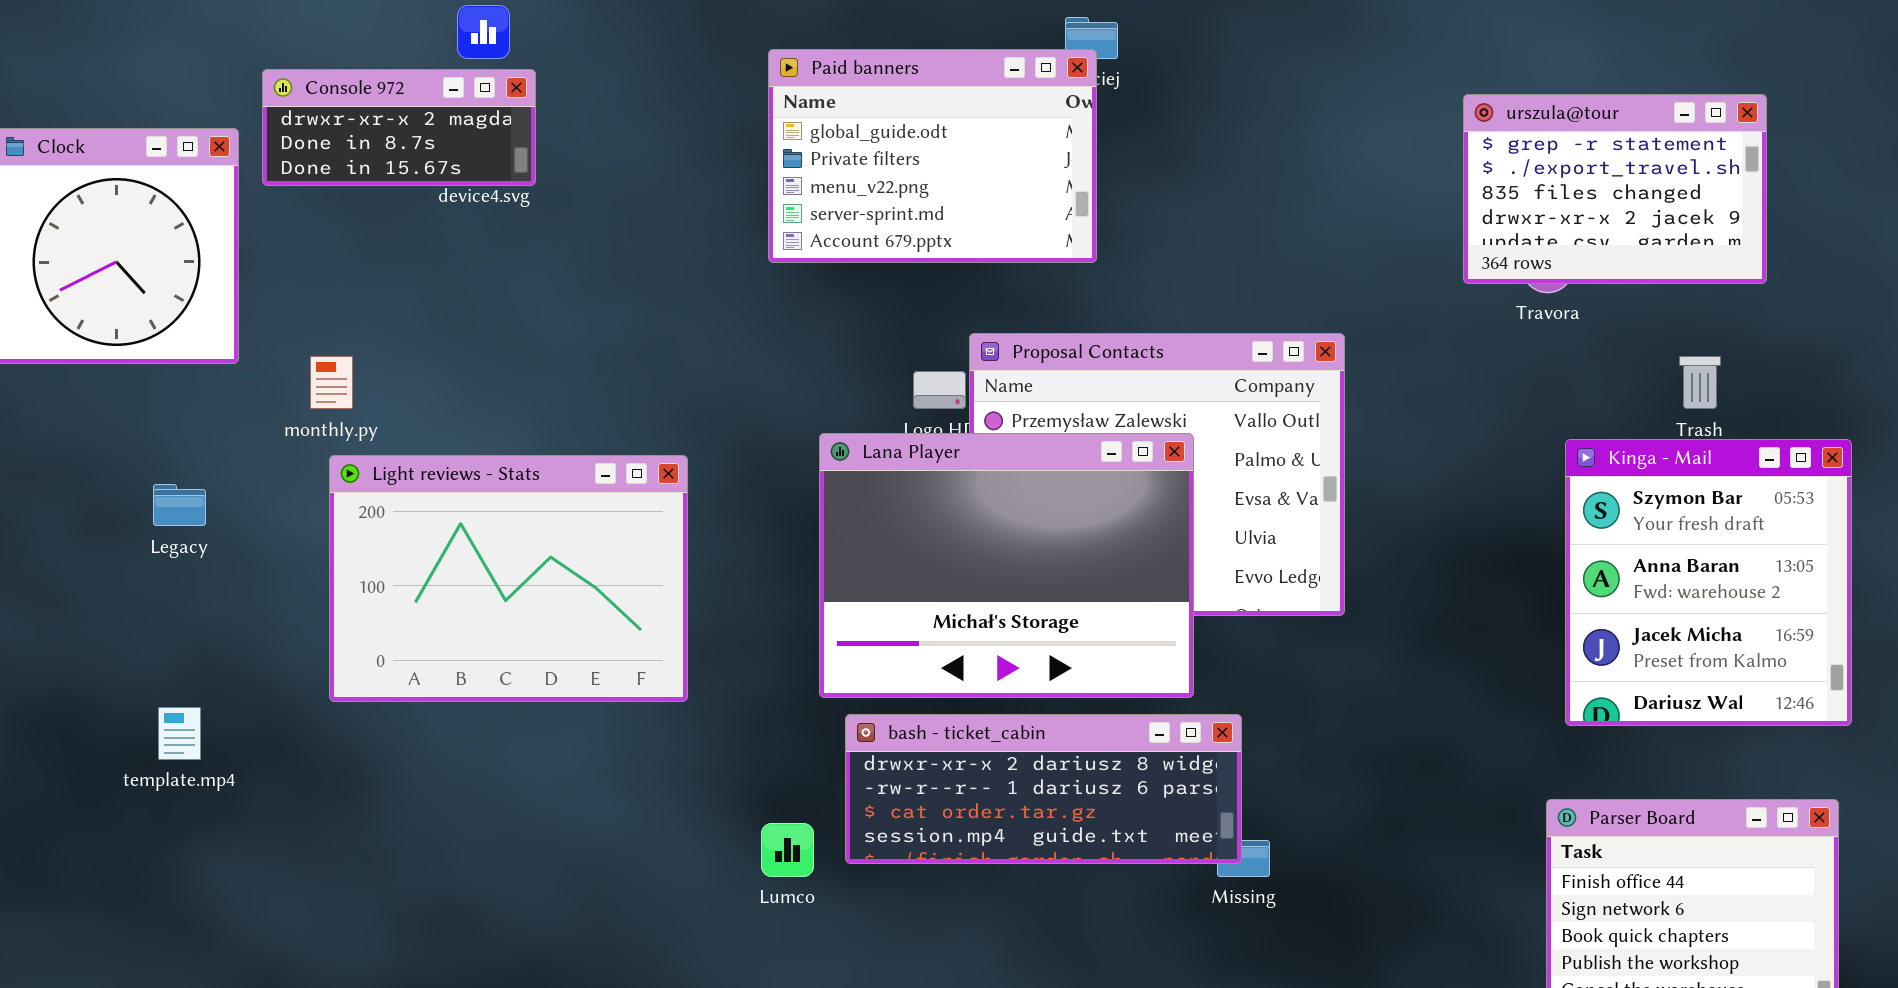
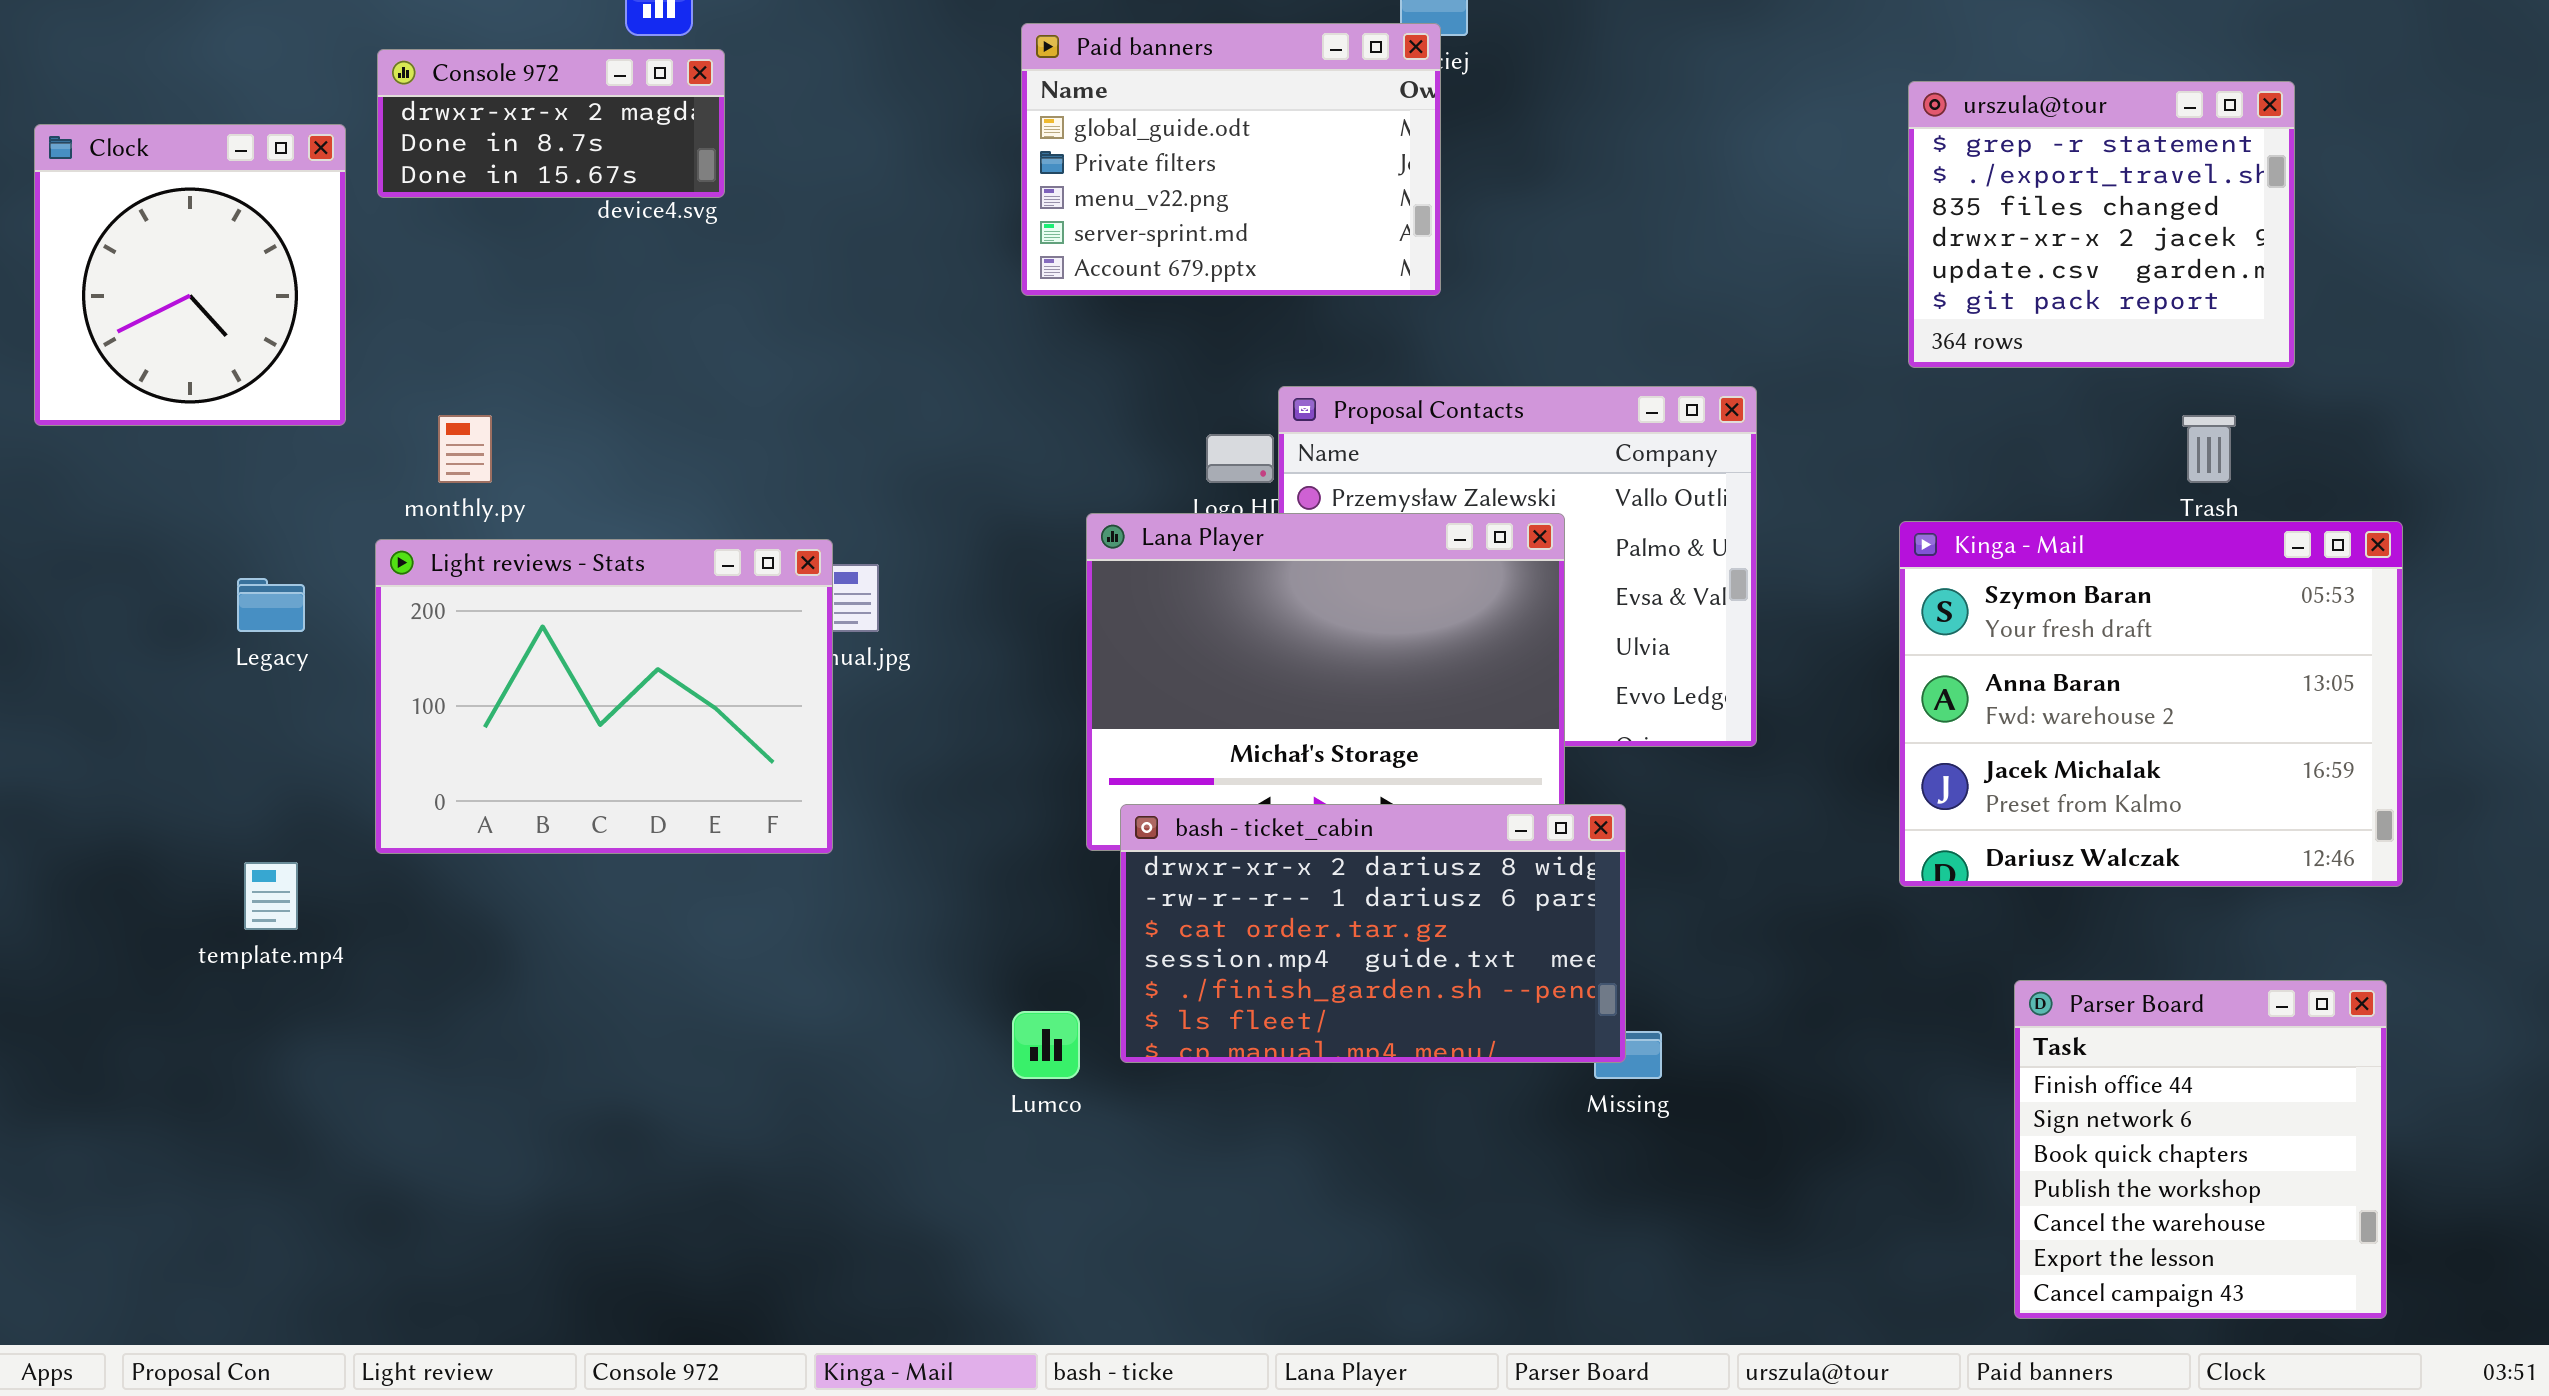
urszula@tour: [1463,94,1767,284] -> [1908,81,2295,368], resized
Kinga - Mail: [1565,439,1852,726] -> [1899,521,2403,887], resized
Light reviews - Stats: [329,455,688,702] -> [375,539,833,854], moved
bash - ticket_cabin: [845,714,1242,864] -> [1120,804,1626,1063], resized

